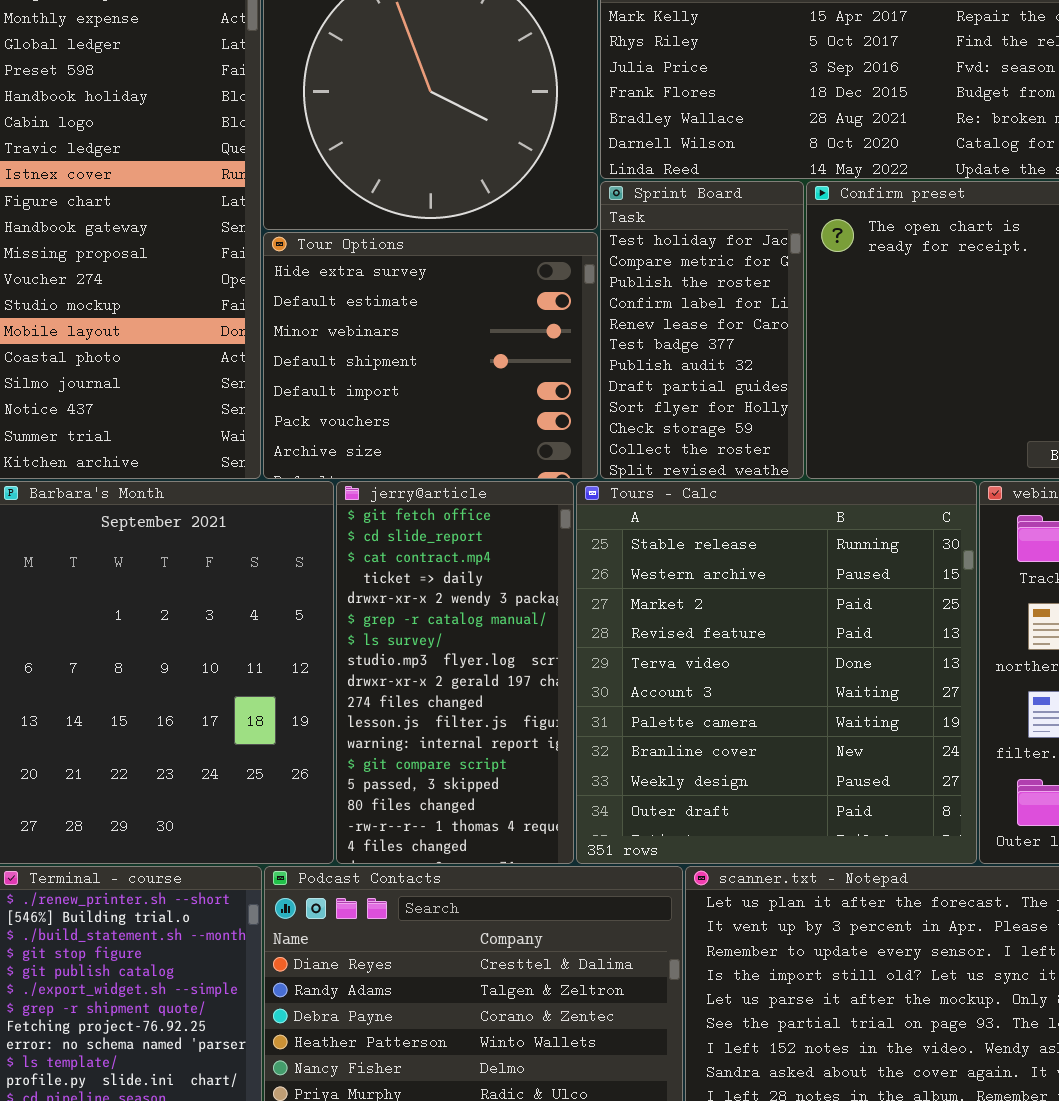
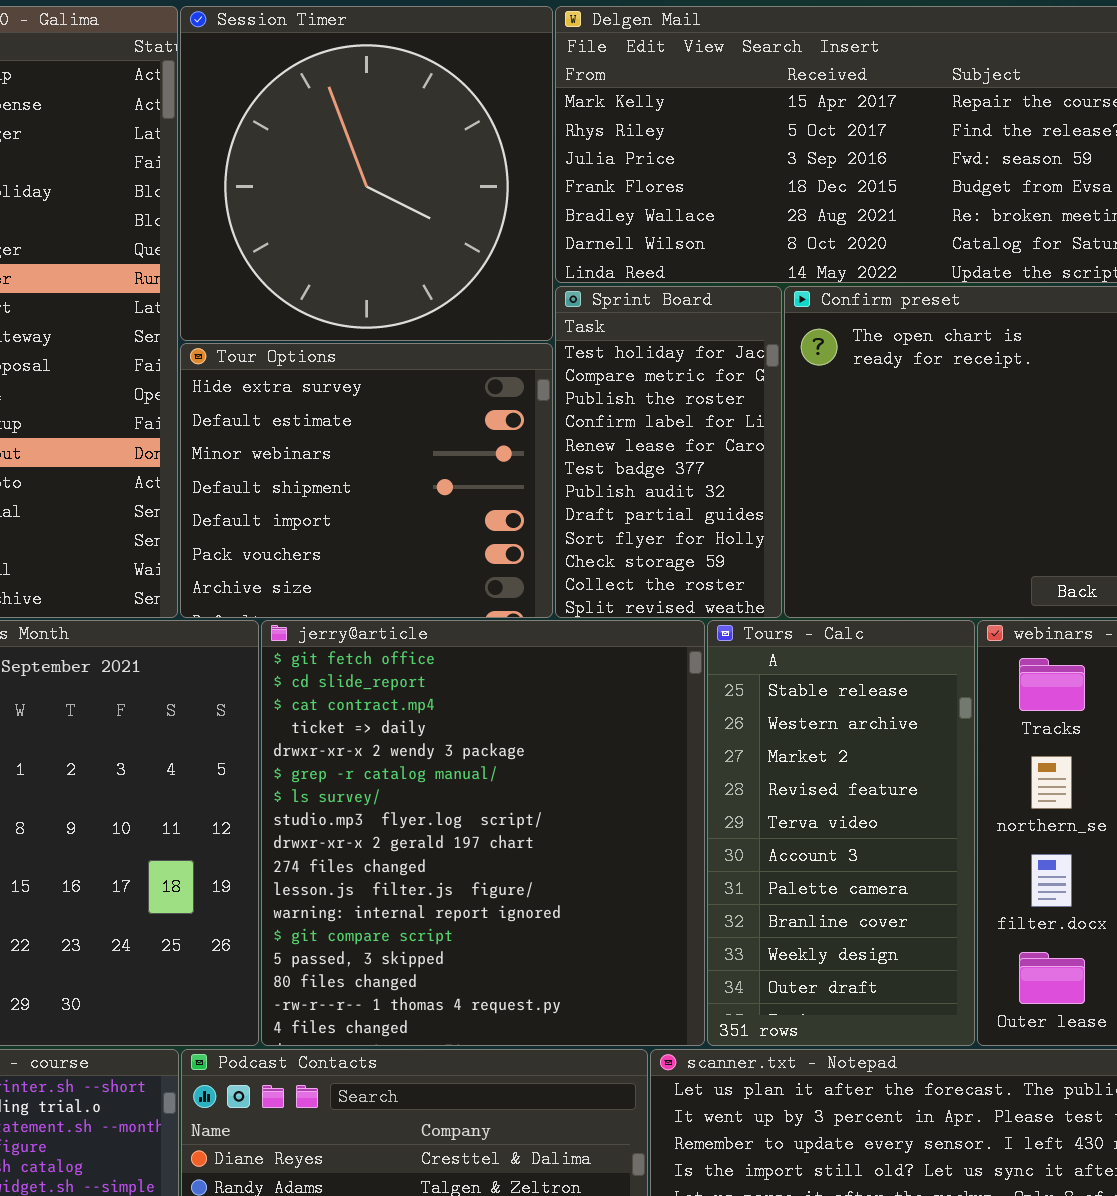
jerry@article: [336,481,574,864] -> [261,620,705,1046], resized
Tours - Calc: [576,481,977,864] -> [707,620,975,1046], resized

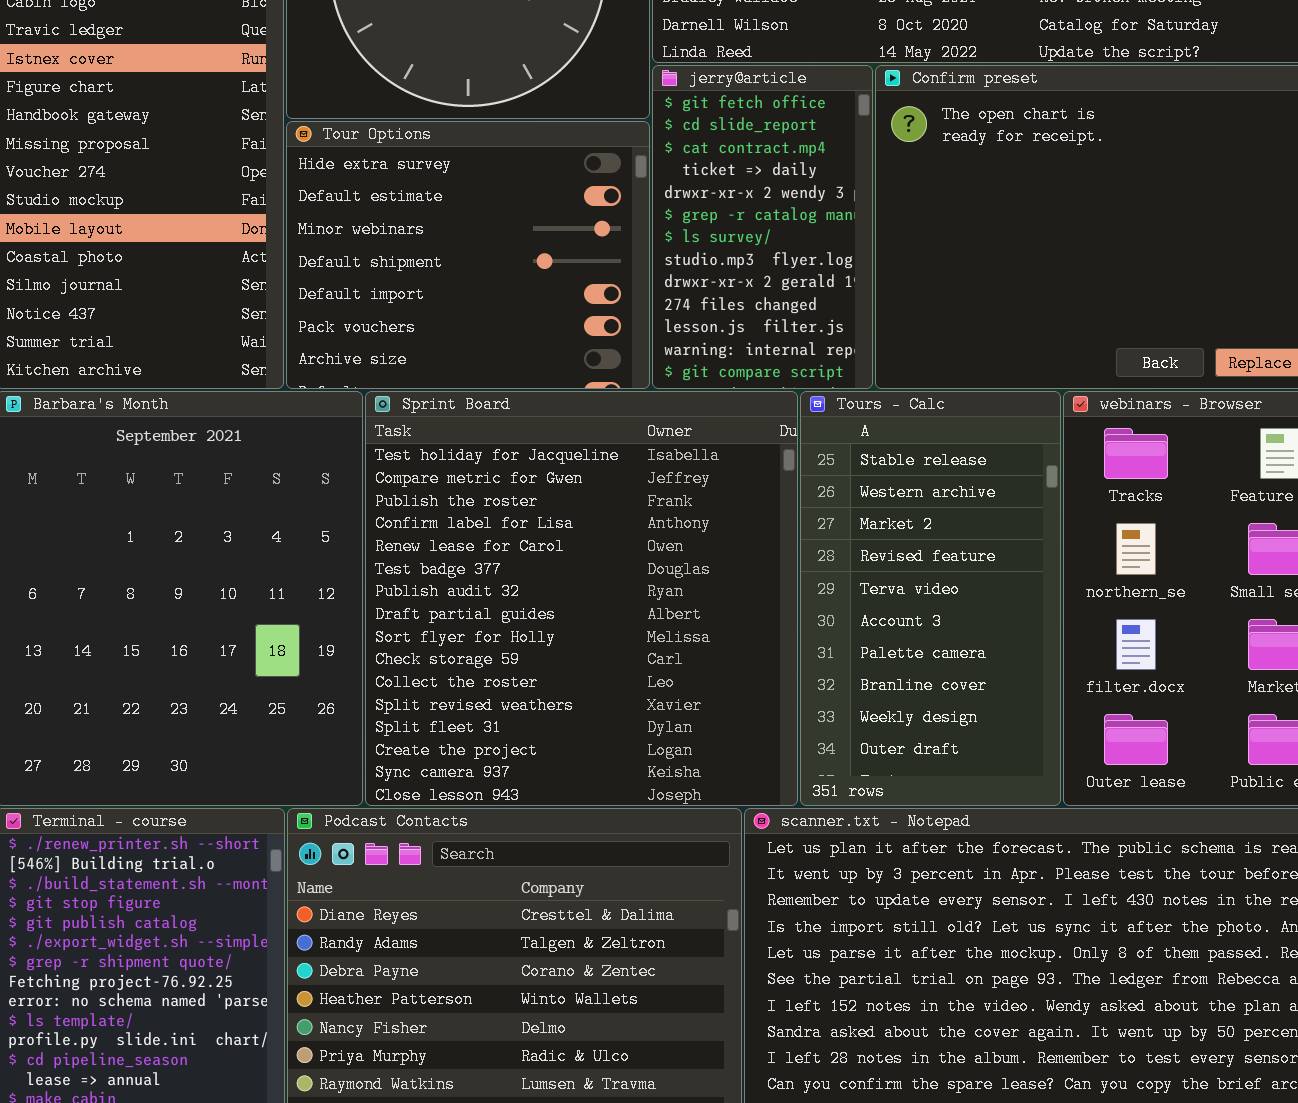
Sprint Board: [555,286,782,618] -> [365,391,798,806], moved, resized
jerry@article: [261,620,705,1046] -> [652,65,873,389], moved, resized

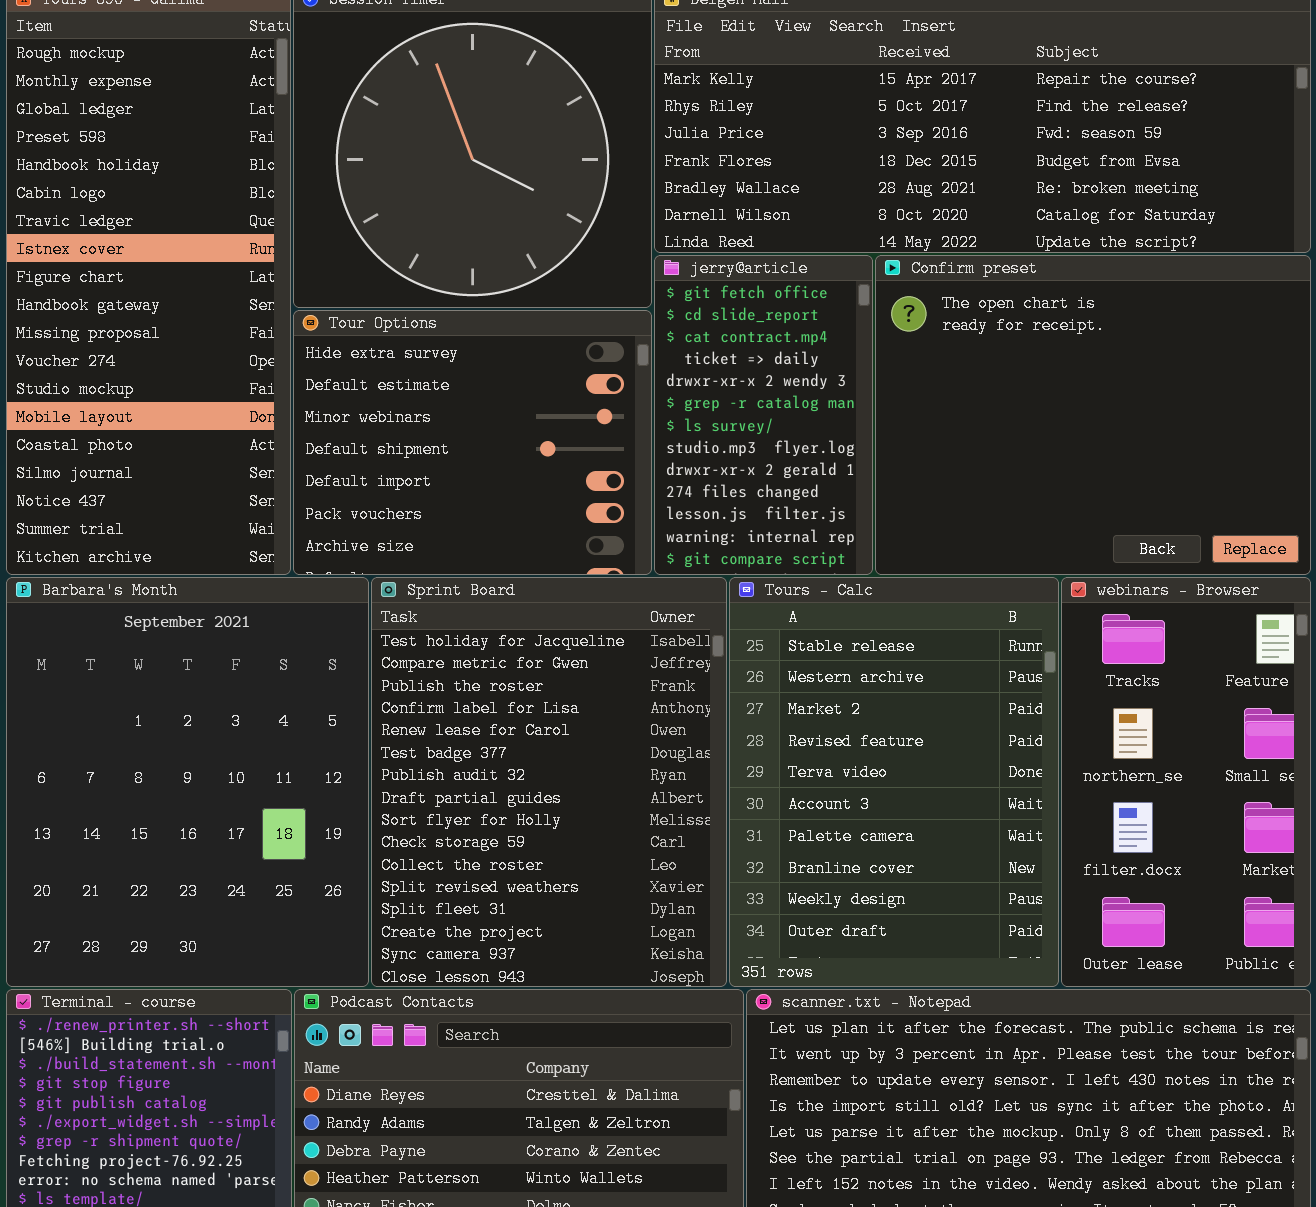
Sprint Board: [365,391,798,806] -> [371,577,727,987], resized
Tours - Calc: [800,391,1061,806] -> [729,577,1059,987], resized

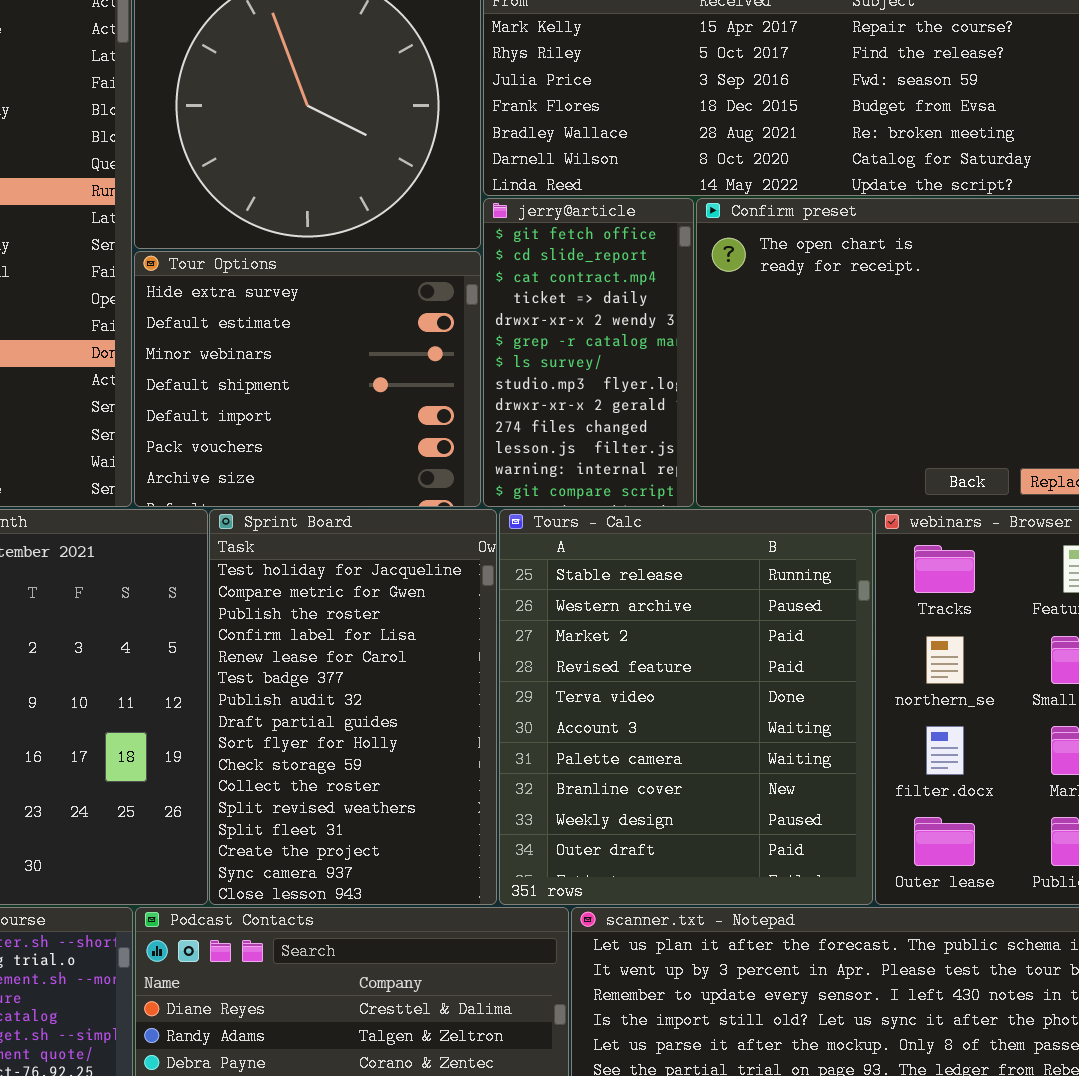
Sprint Board: [371,577,727,987] -> [209,509,497,905], resized
Tours - Calc: [729,577,1059,987] -> [499,509,873,905], resized

